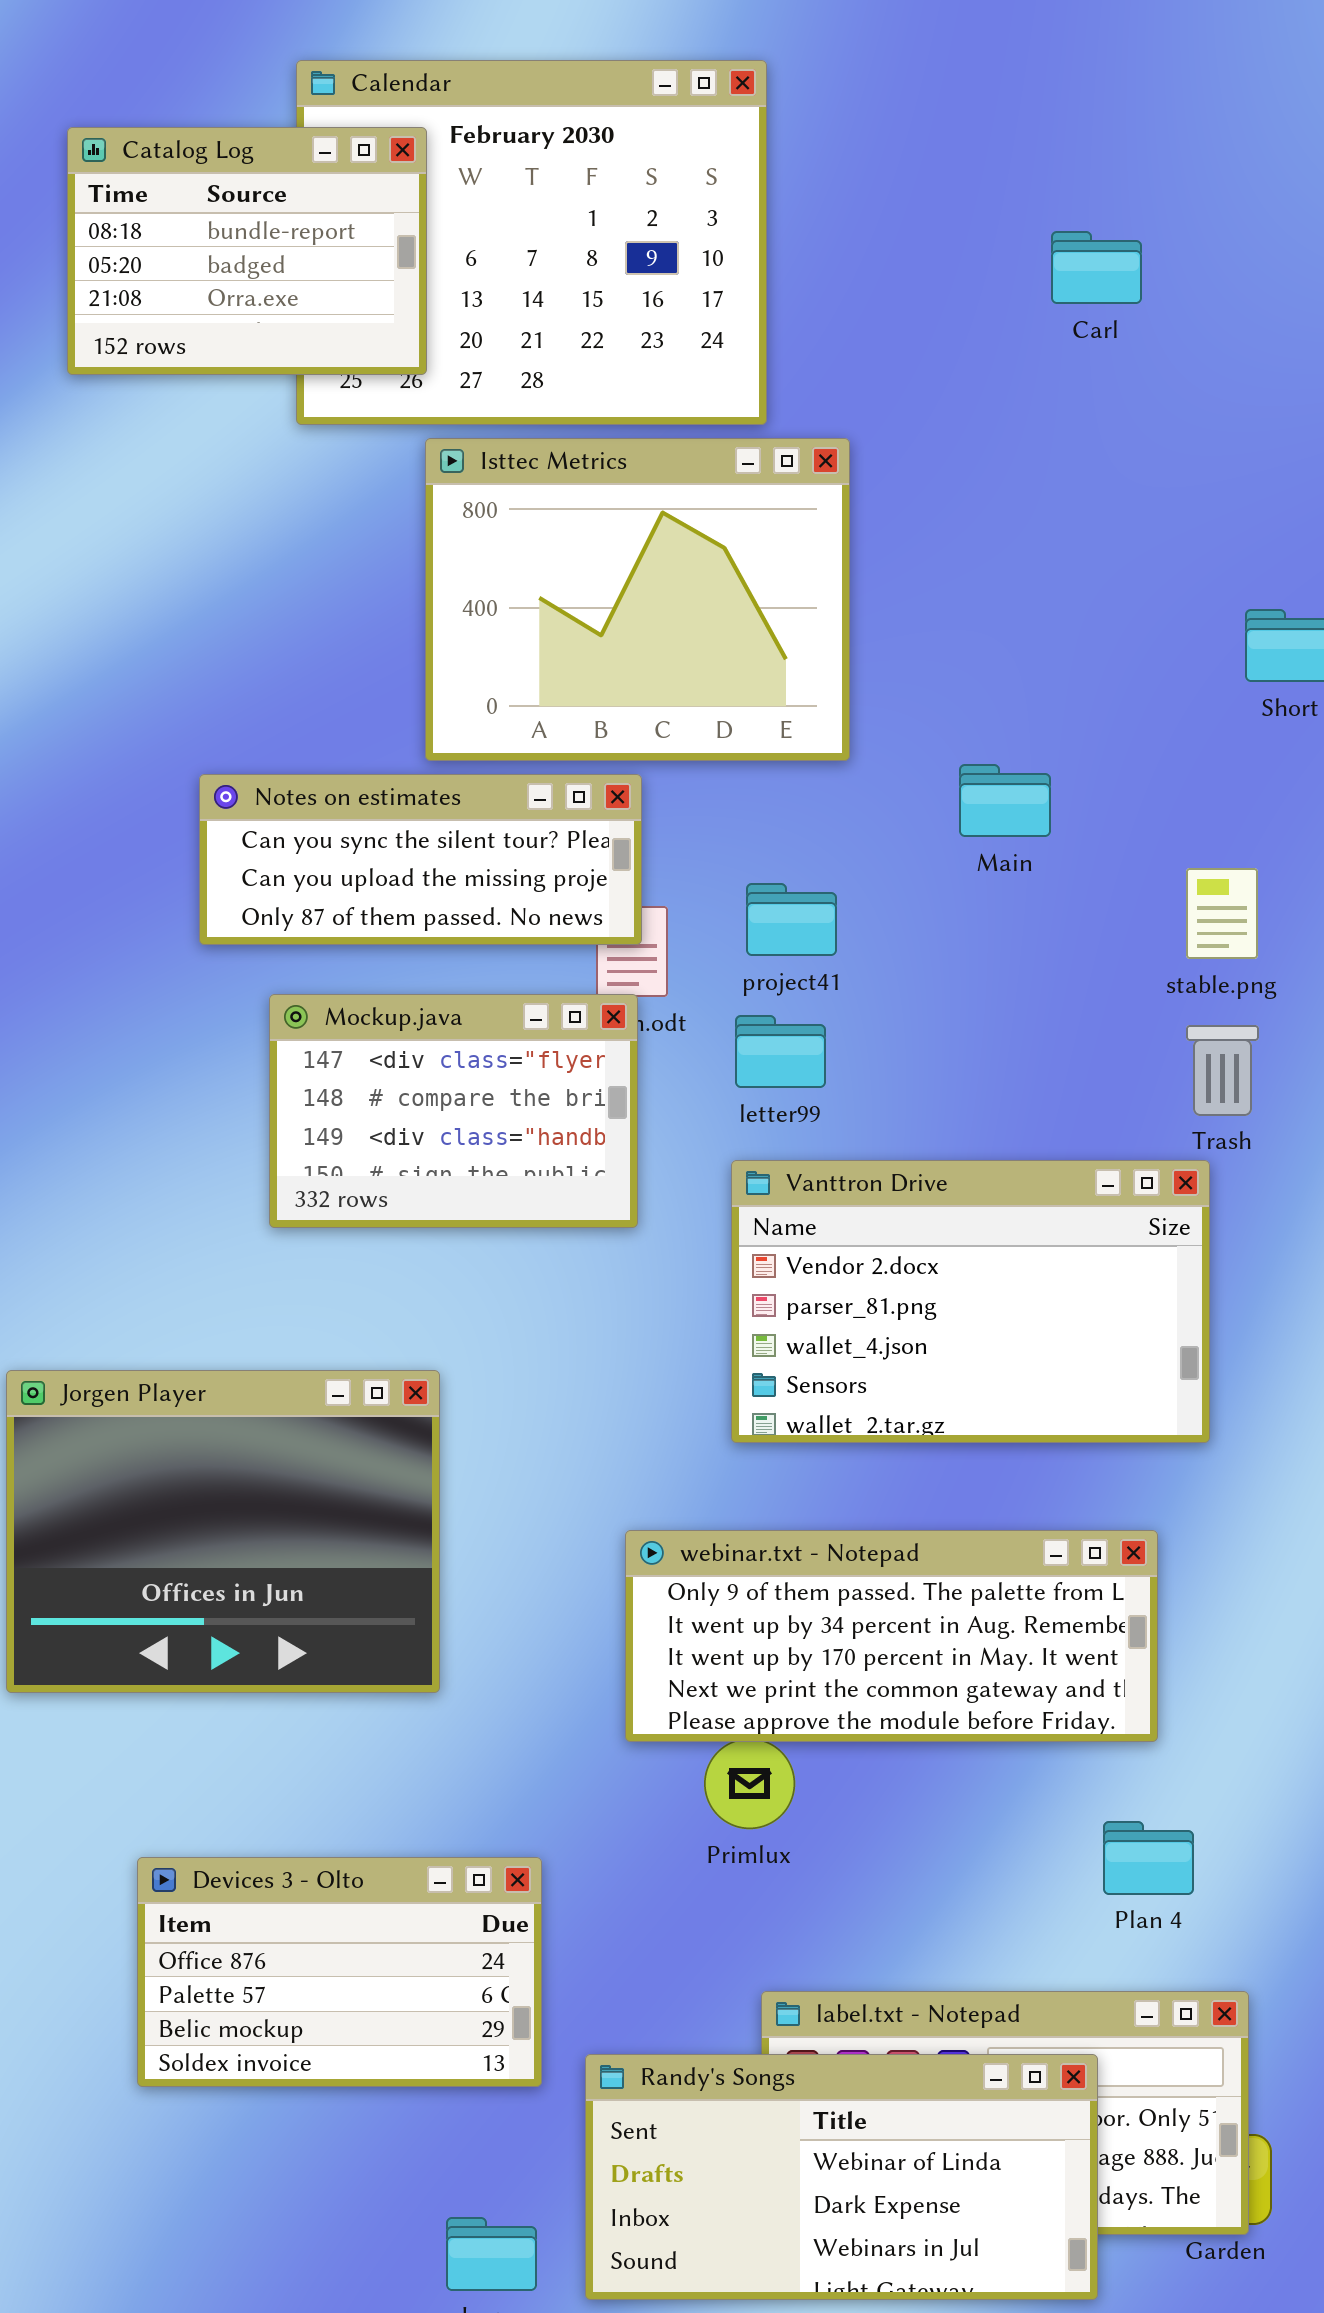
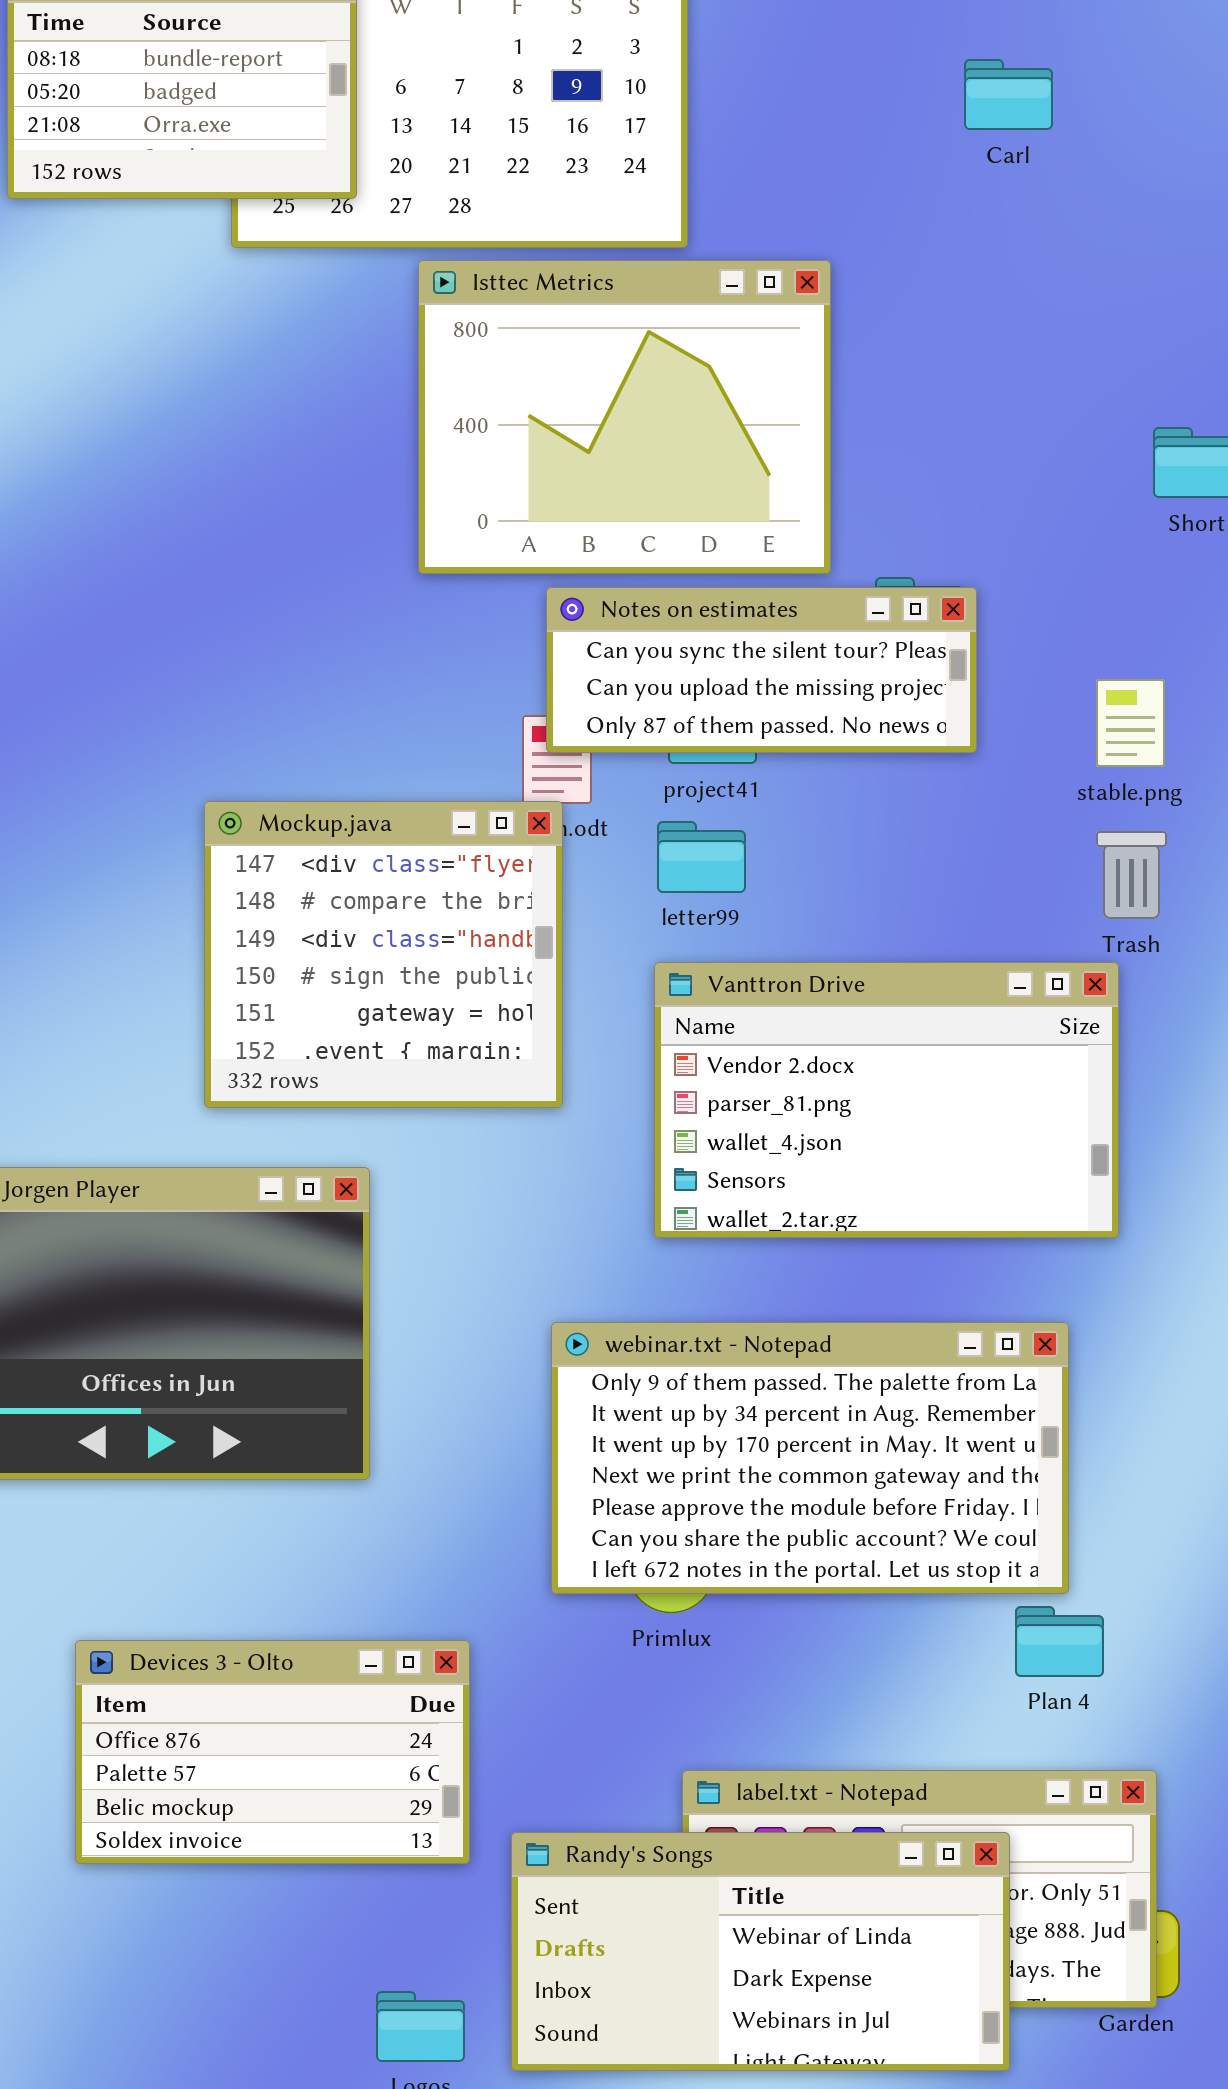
Isttec Metrics: [425,438,850,761] -> [418,260,831,574], moved
Notes on estimates: [199,774,642,945] -> [546,587,977,753], moved
Mockup.java: [269,994,638,1228] -> [204,801,563,1108], resized
webinar.txt - Notepad: [625,1530,1158,1742] -> [551,1322,1069,1594], resized

